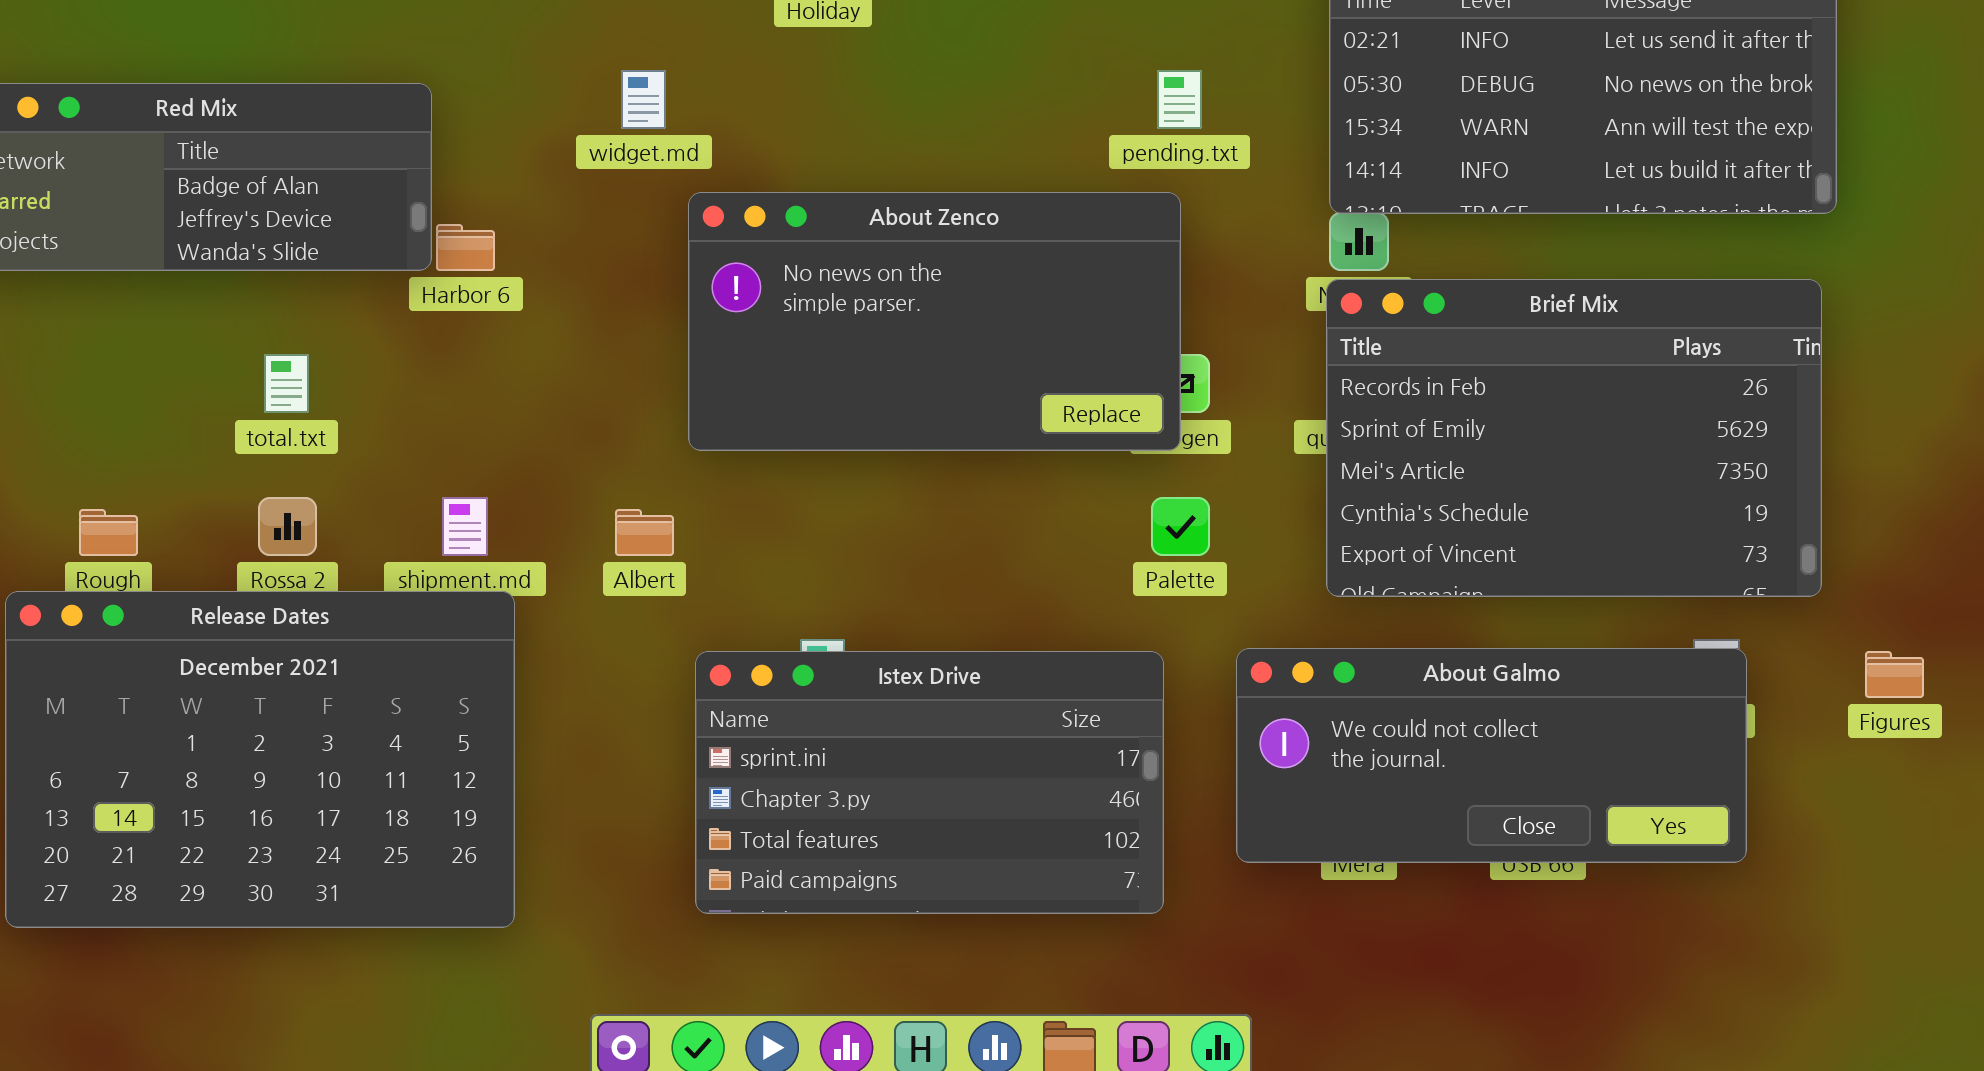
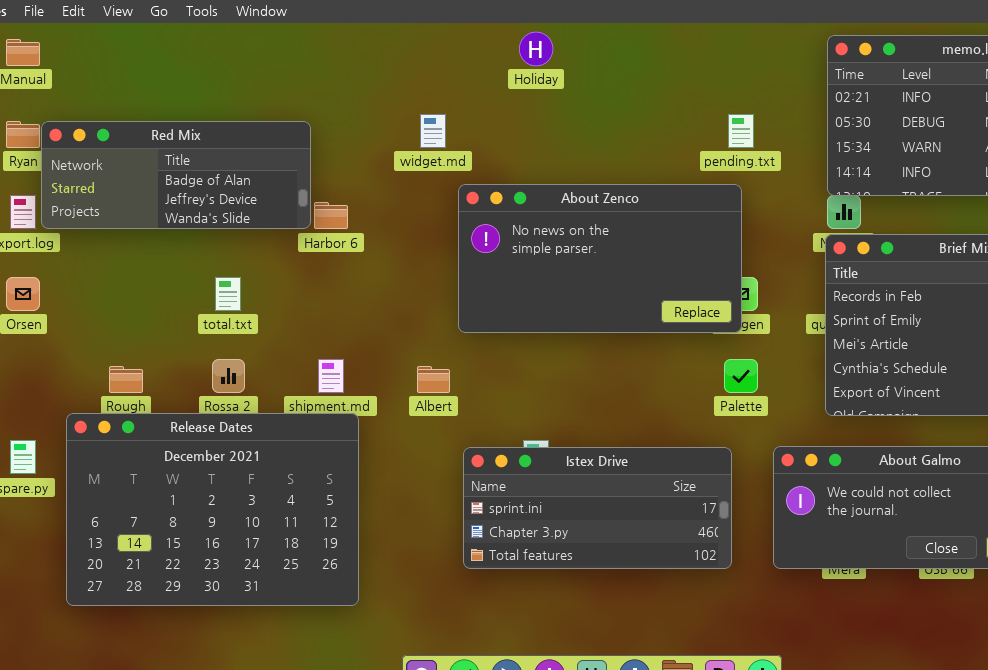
Istex Drive: [695,651,1164,914] -> [463,447,732,569], resized

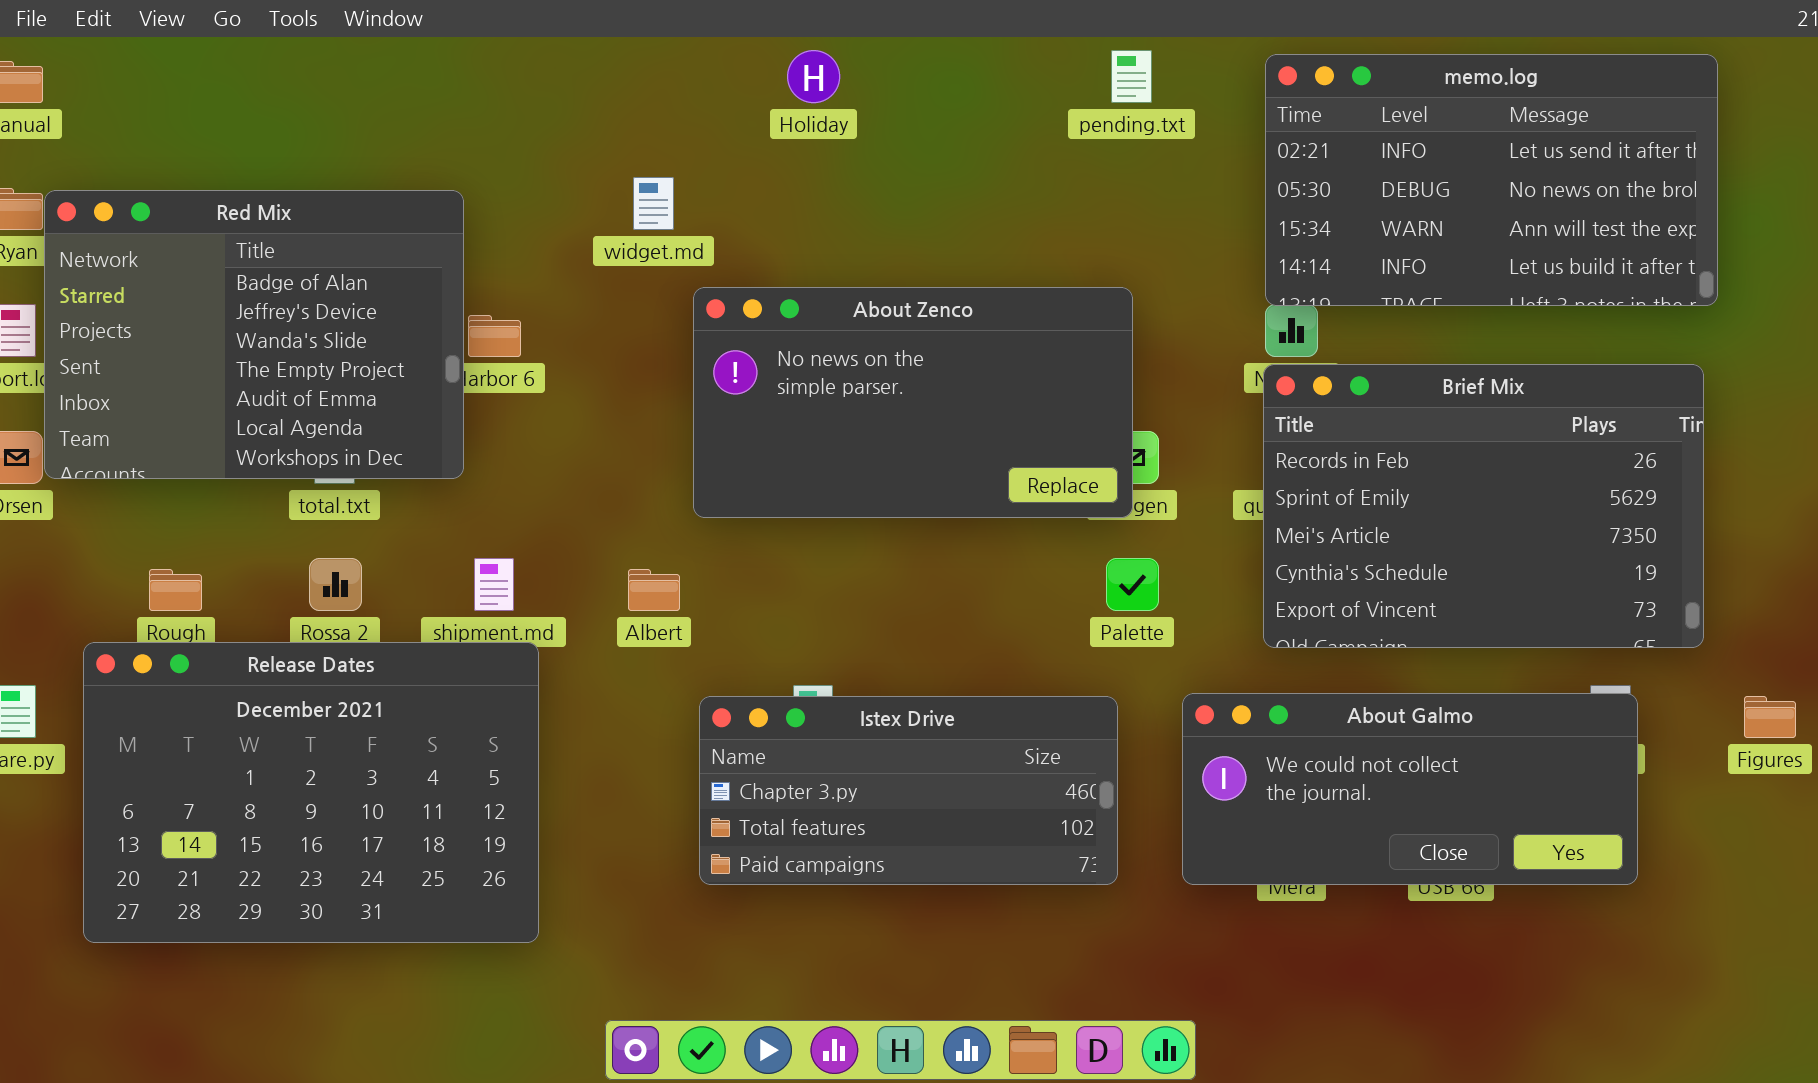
pending.txt: [728,114,754,148] -> [1111,50,1152,103], moved
Red Mix: [41,121,311,229] -> [44,190,464,479], resized
Istex Drive: [463,447,732,569] -> [699,696,1118,885], scrolled down 1 row

